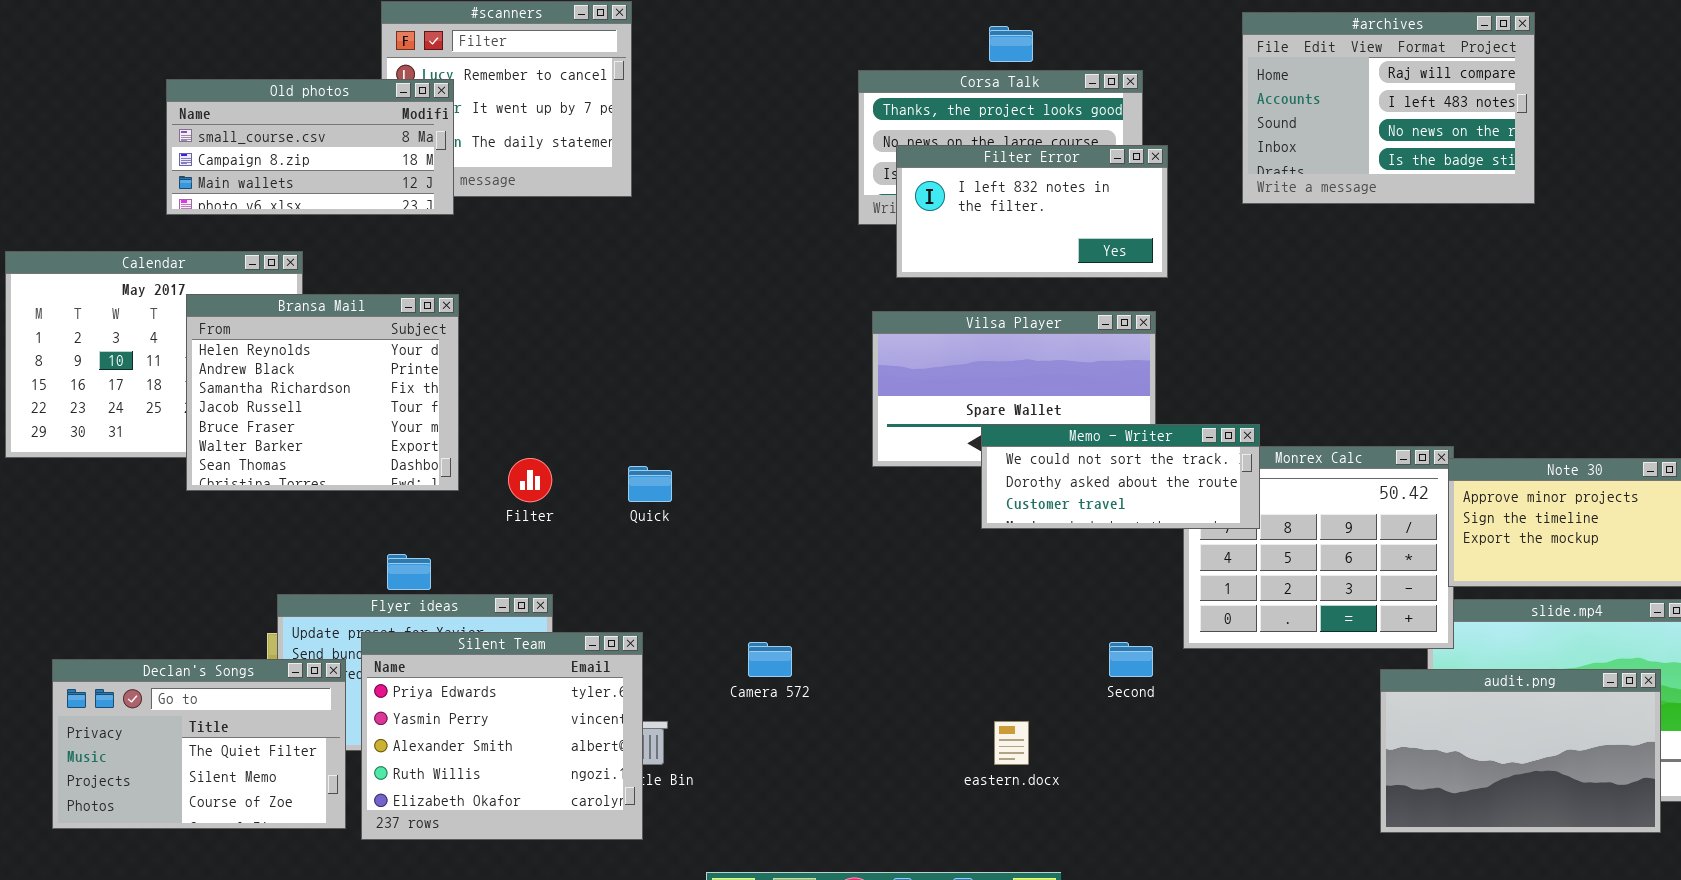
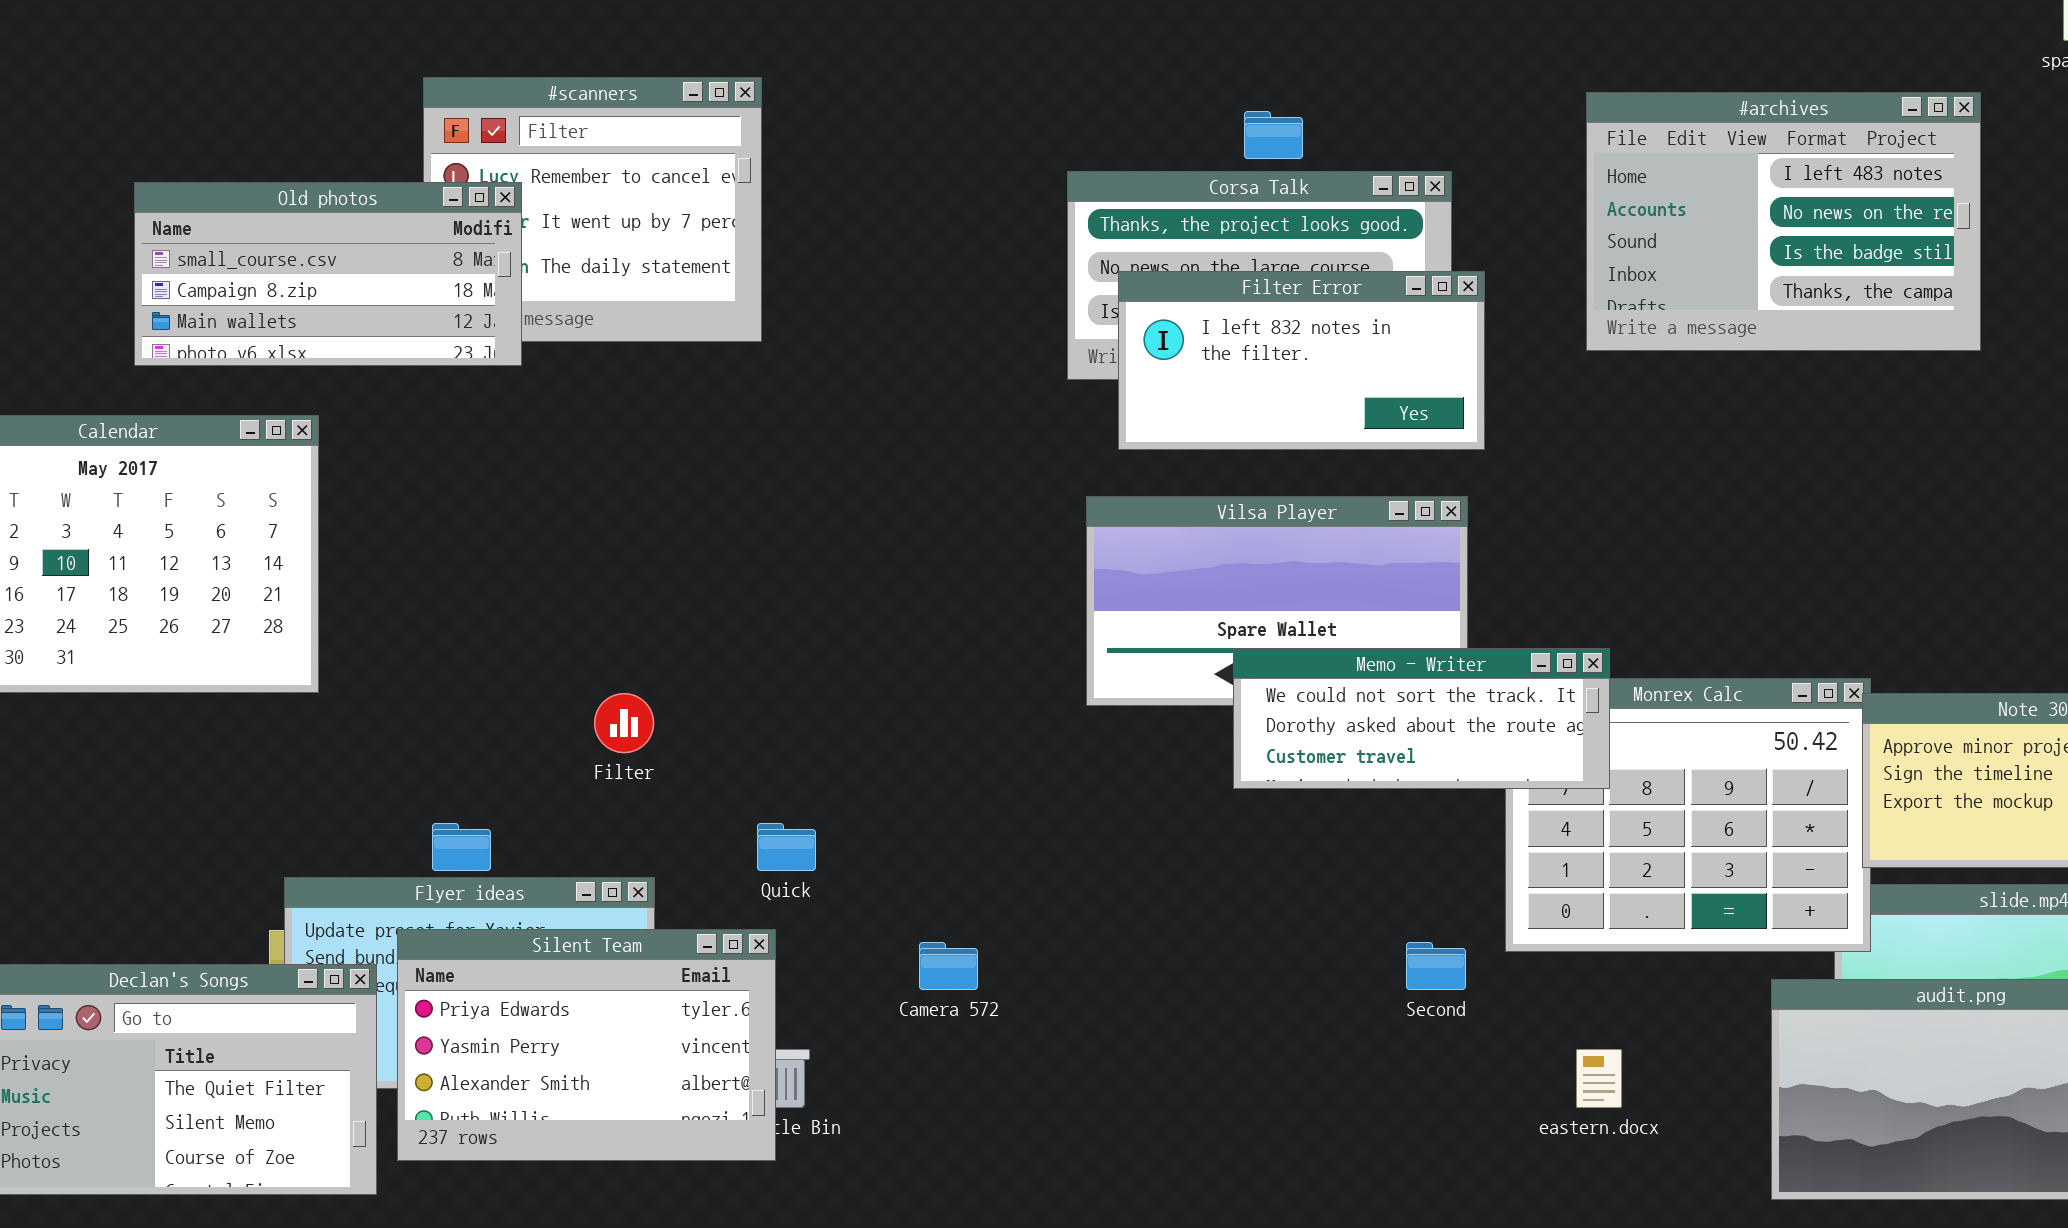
#archives: [1242,12,1535,204] -> [1586,92,1981,351], scrolled down 1 row
Bransa Mail: [186,294,459,491] -> none, closed
Quick: [628,466,672,502] -> [757,823,816,871], moved
Silent Team: [361,632,643,840] -> [397,929,776,1161], resized
eastern.docx: [994,721,1029,765] -> [1576,1049,1622,1108], moved

